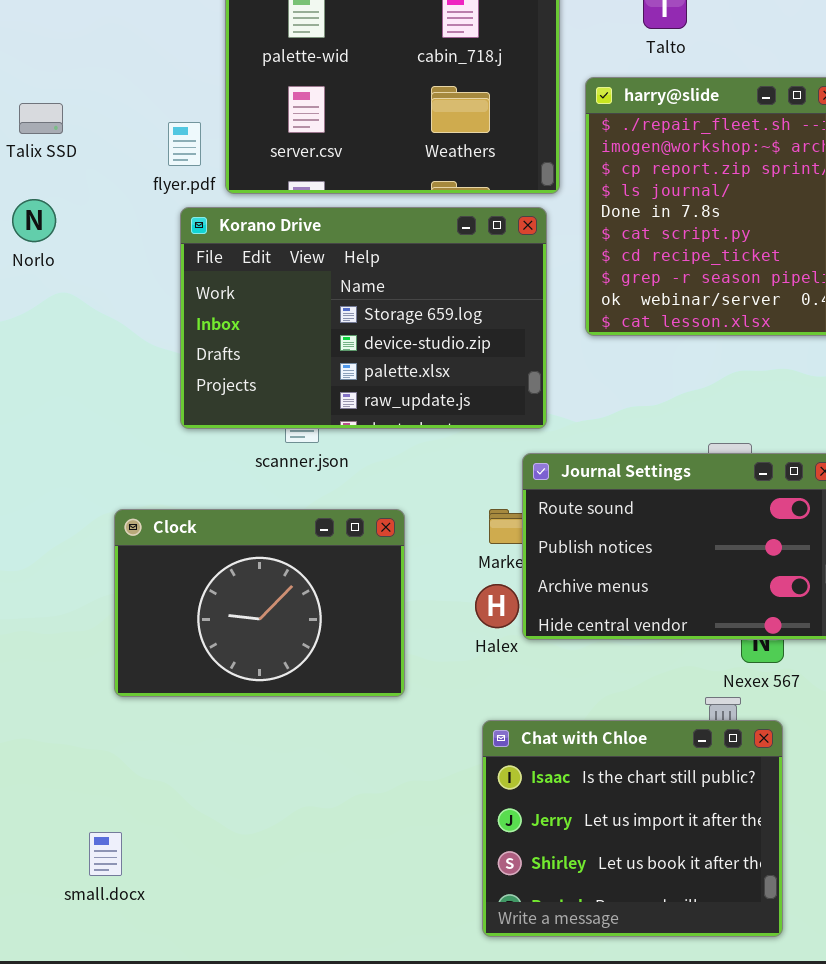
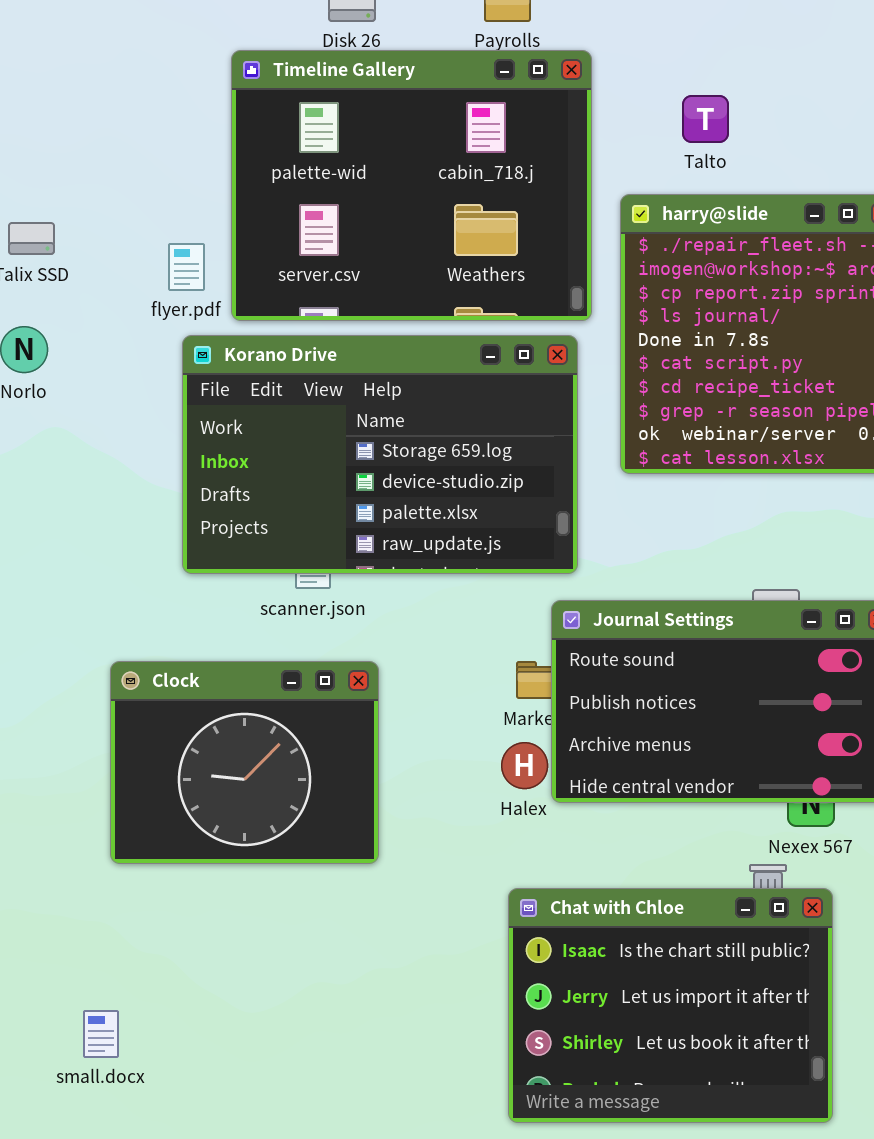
Clock: [114,509,405,697] -> [110,661,379,864], resized

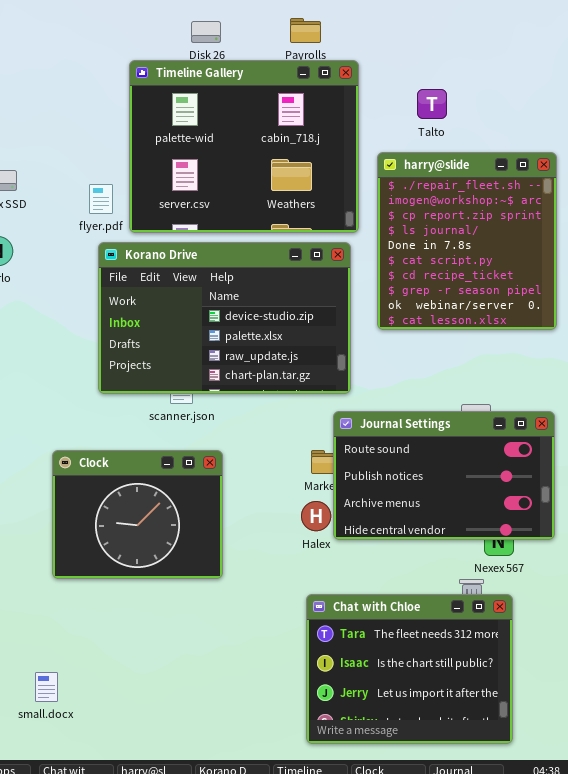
Korano Drive: [182,335,578,574] -> [98,242,351,394], scrolled down 1 row
Chat with Chloe: [508,888,833,1123] -> [306,594,513,744], scrolled up 1 row

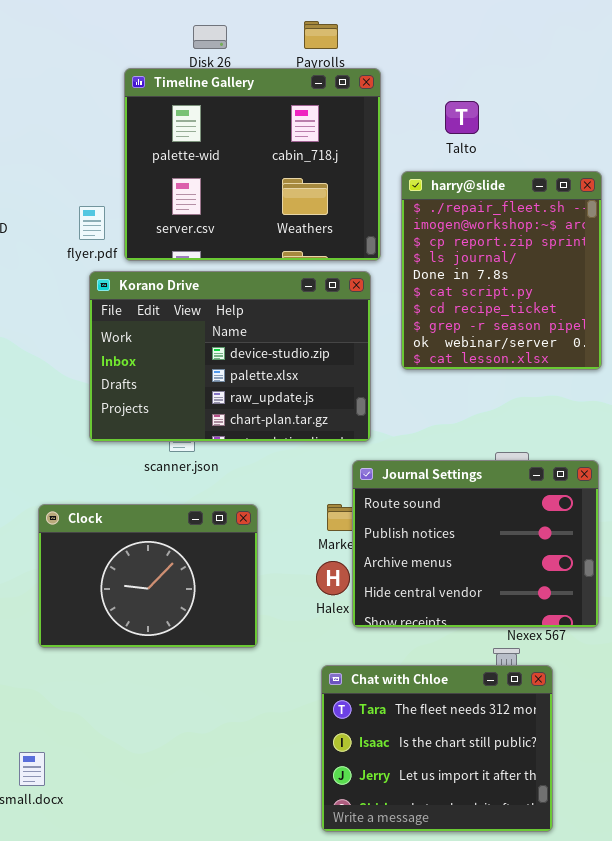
Journal Settings: [333,411,555,540] -> [352,460,599,628], resized
Clock: [52,450,223,579] -> [38,504,258,648], resized

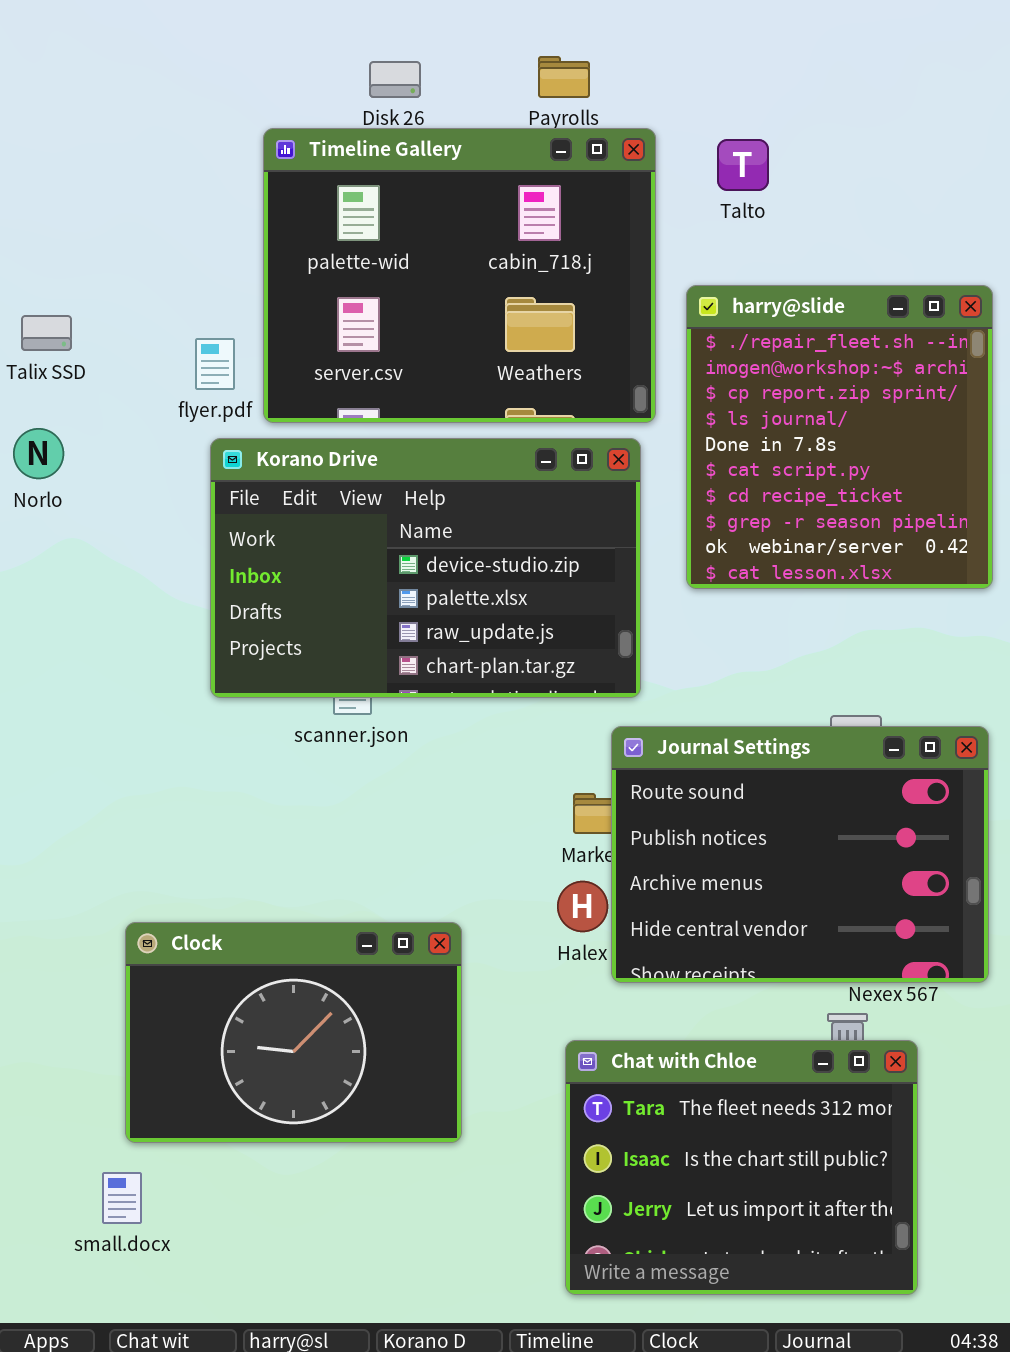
Talto: [445,101,479,134] -> [717,139,769,191], moved
Clock: [38,504,258,648] -> [125,922,462,1143], moved

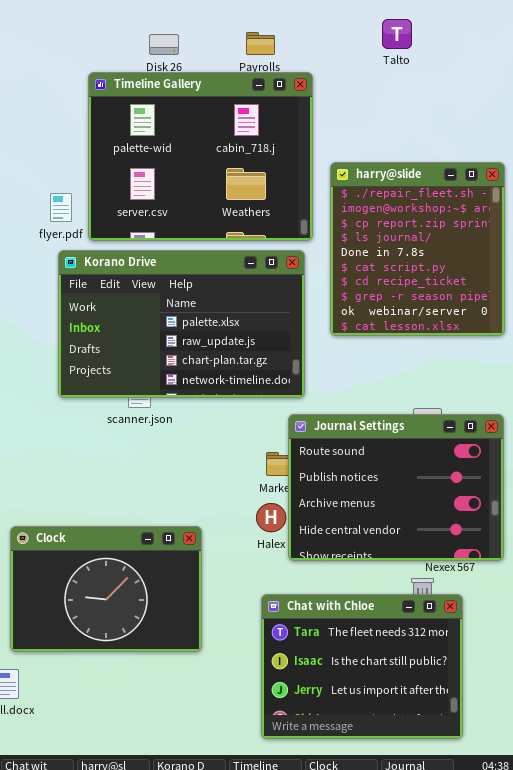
Talto: [717,139,769,191] -> [382,19,412,49], moved
Korano Drive: [210,438,641,698] -> [58,250,305,398], scrolled down 1 row

